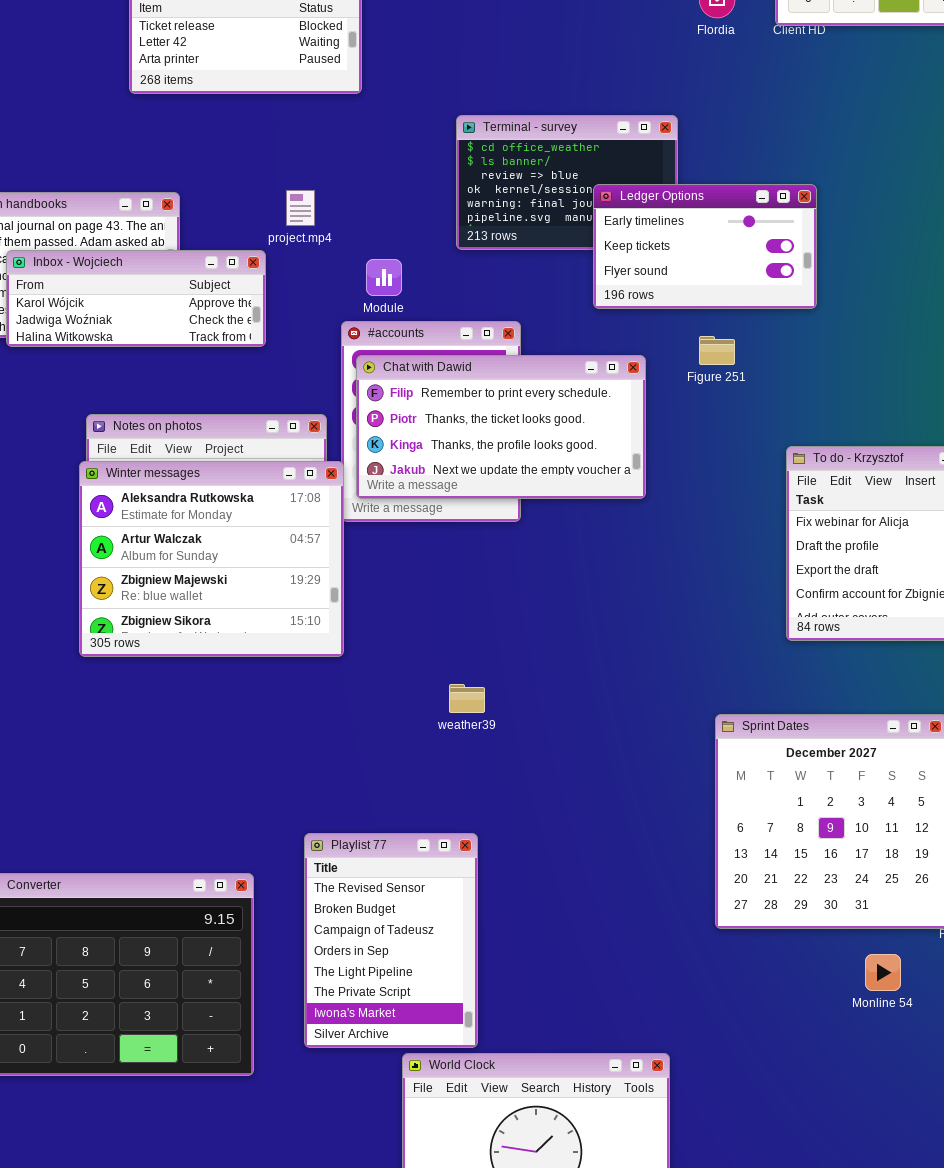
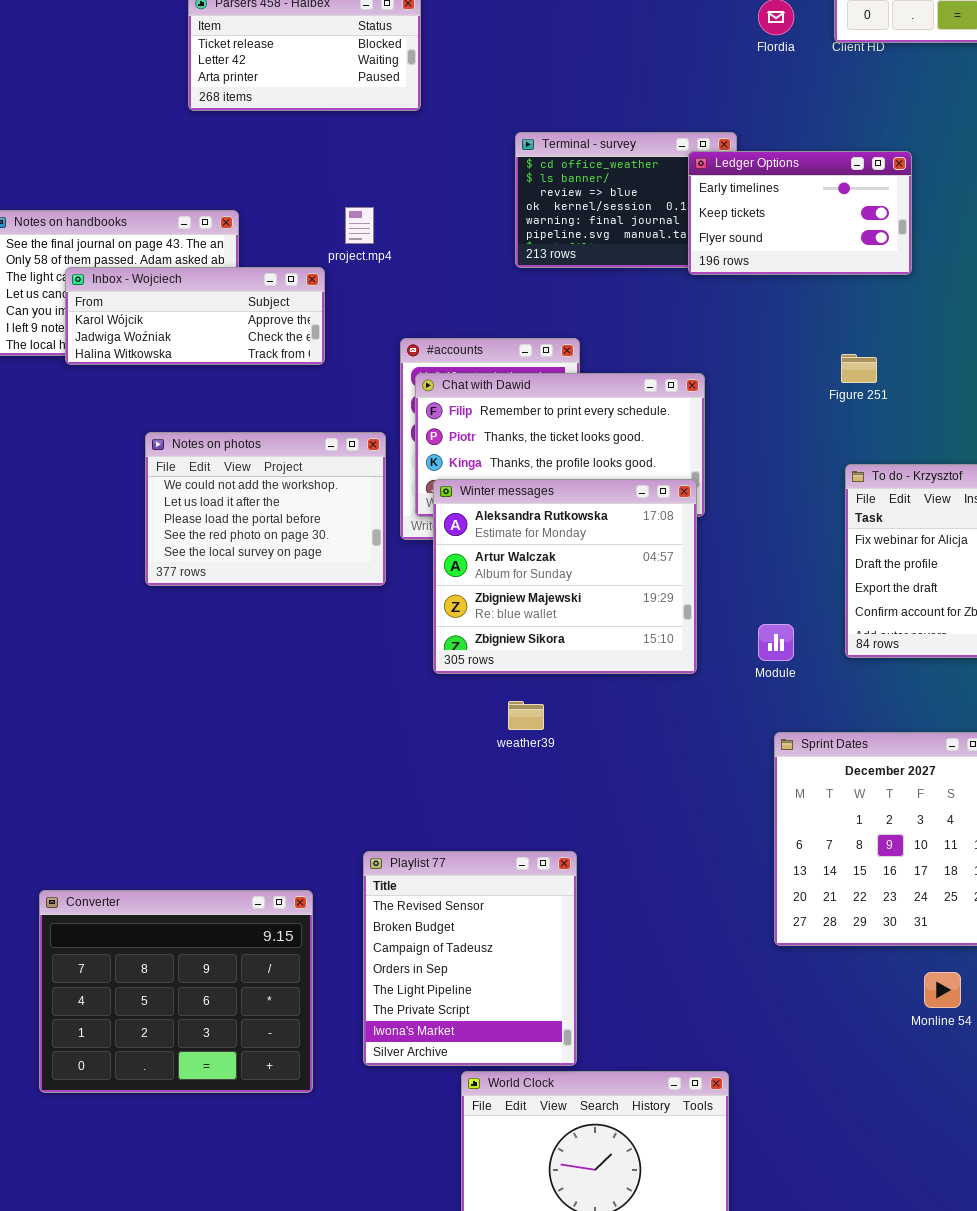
Ledger Options: [593,184,817,309] -> [688,151,912,275], moved
Module: [366,259,402,296] -> [758,624,794,661], moved
Figure 251: [699,336,735,365] -> [841,354,877,383], moved
Winter messages: [79,461,344,657] -> [433,479,697,674], moved
Playlist 77: [304,833,478,1048] -> [363,851,577,1066], resized

